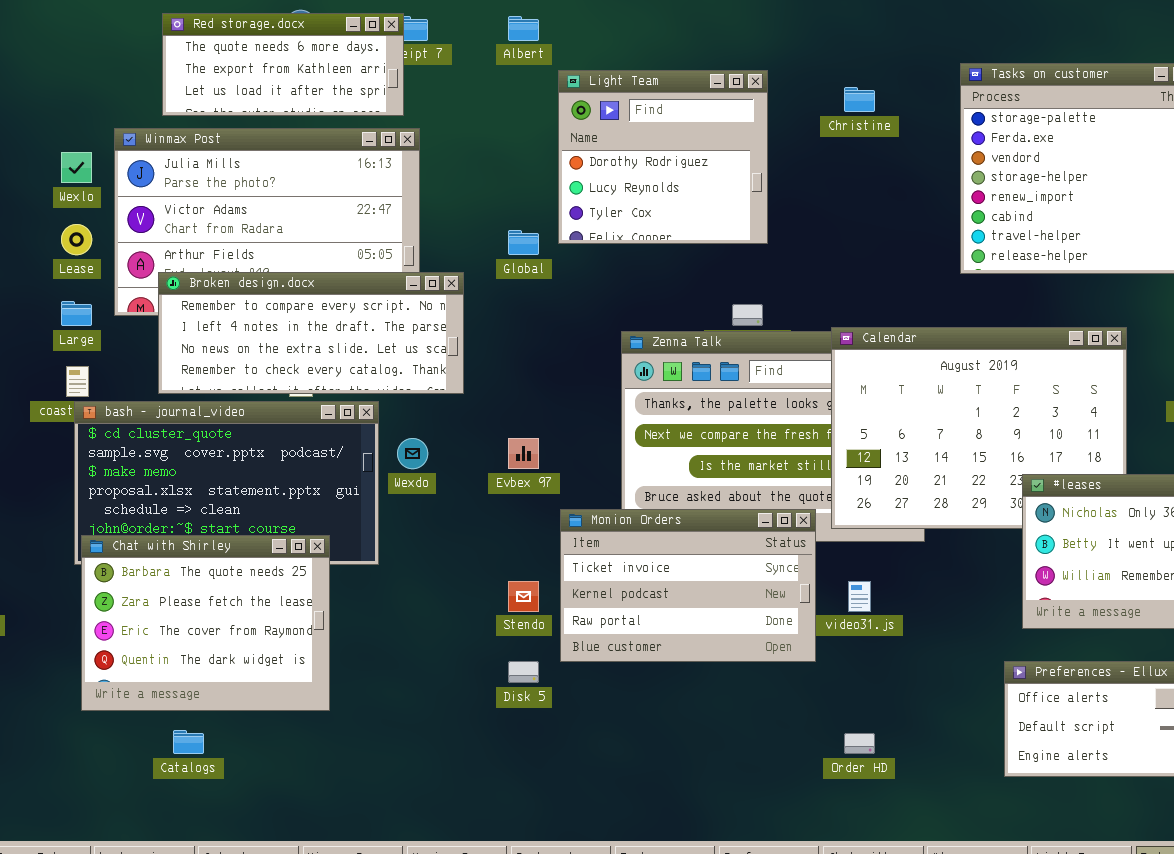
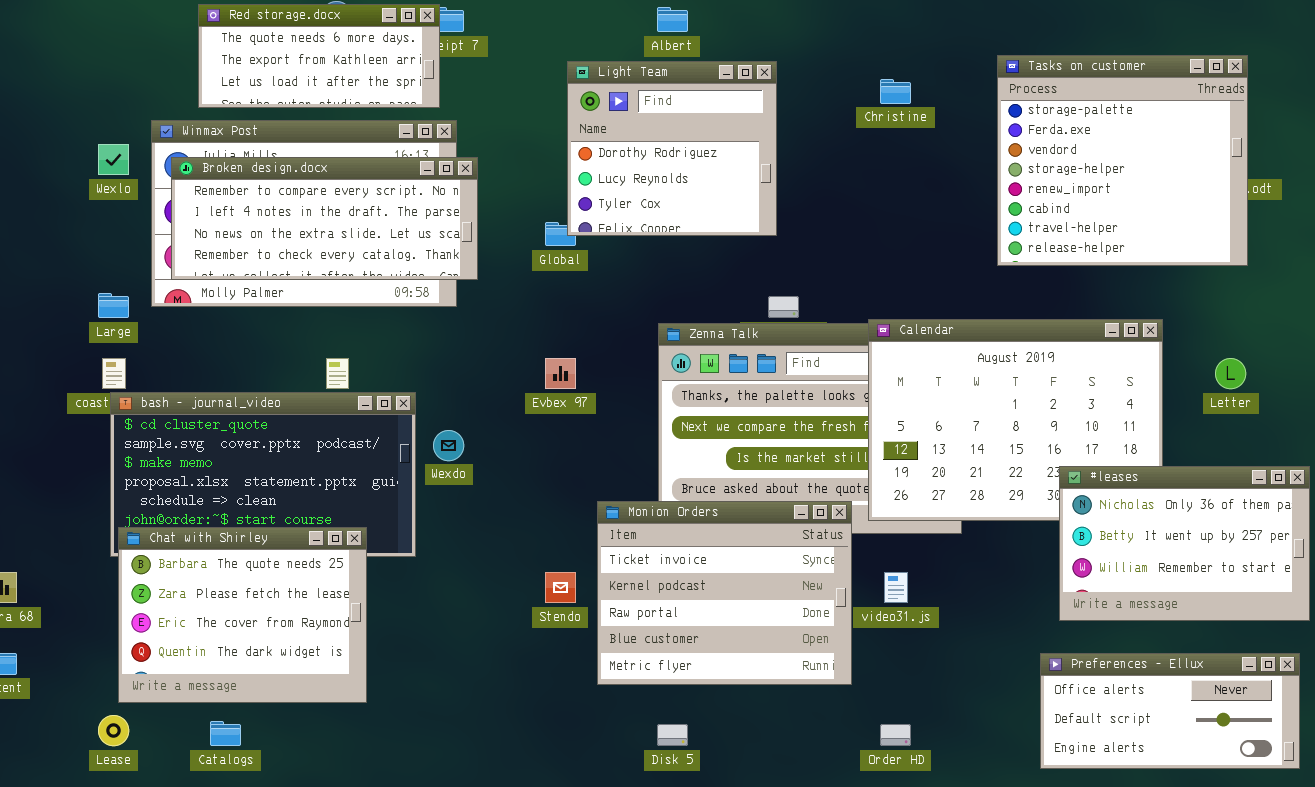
Albert: [508,16,539,41] -> [657,7,688,32], moved
Light Team: [558,70,768,244] -> [567,61,777,236], moved
Lease: [61,224,92,255] -> [98,715,129,746], moved
Broken design.docx: [158,272,464,394] -> [171,157,478,280], moved
Evbex 97: [508,438,539,469] -> [545,358,576,389], moved
Monion Orders: [560,509,816,662] -> [597,501,852,685], resized
Disk 5: [508,661,539,683] -> [657,724,688,746], moved

